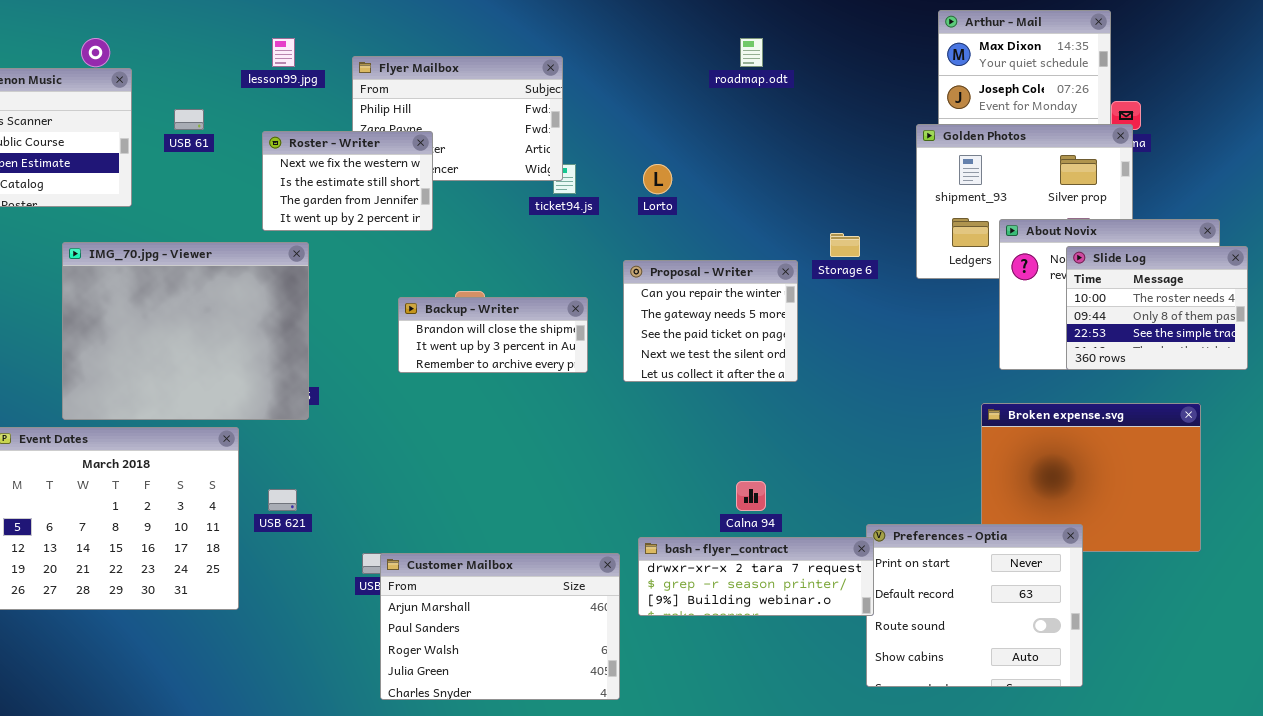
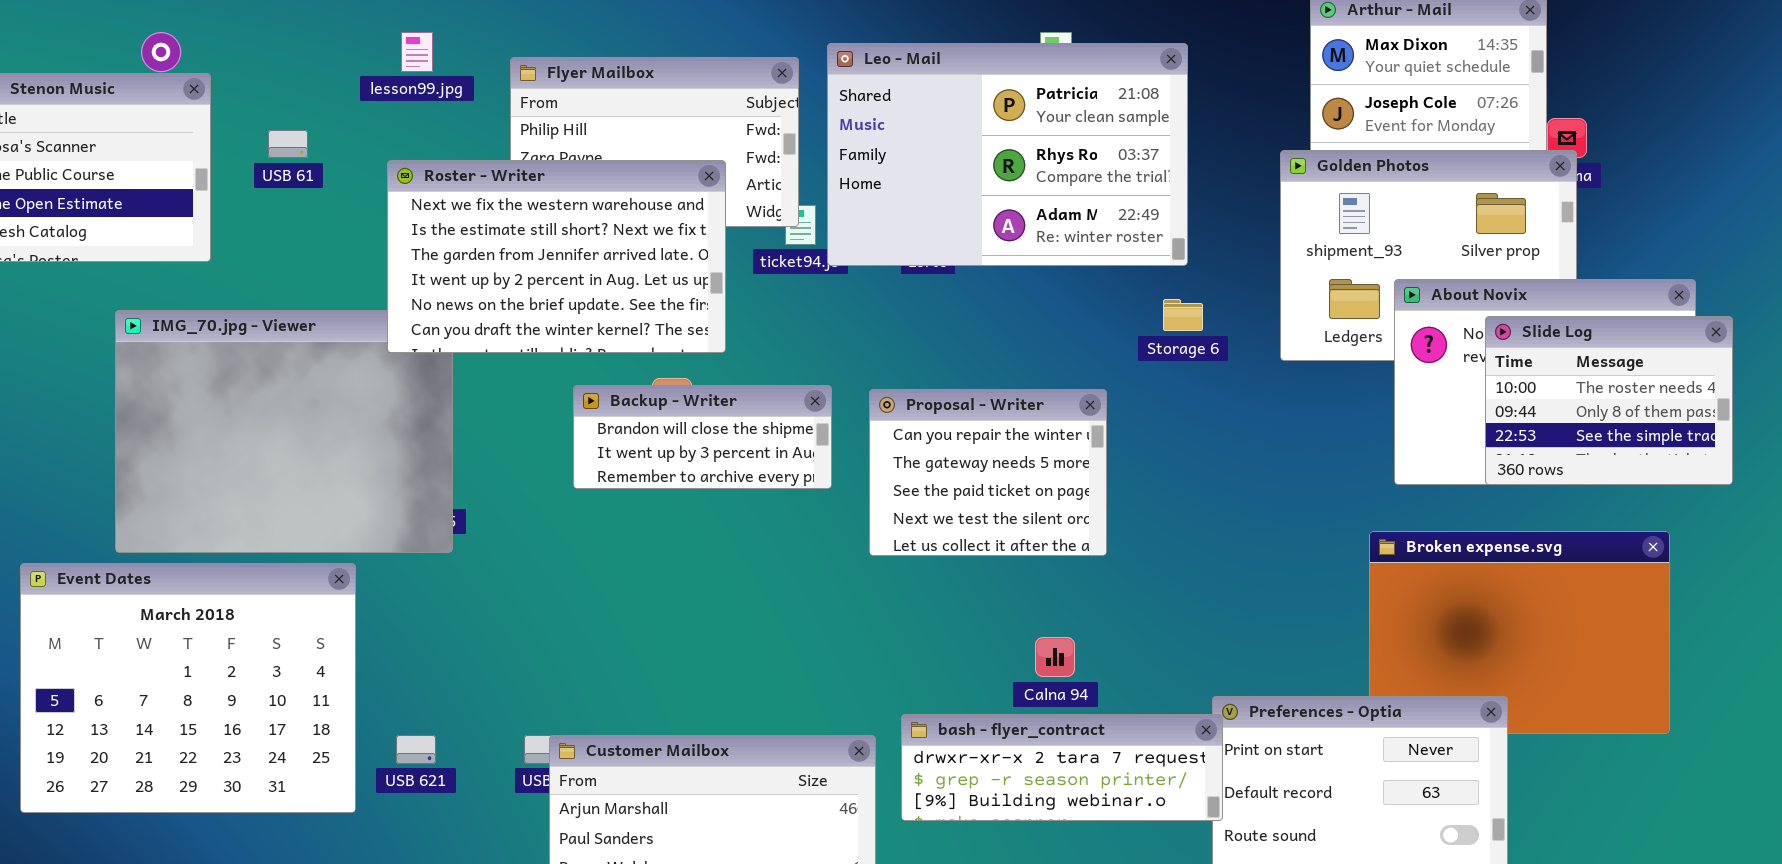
Leo - Mail: none -> [827,43,1188,266], opened
Roster - Writer: [262,131,433,231] -> [387,160,726,353], resized
Proposal - Writer: [623,260,798,382] -> [869,389,1107,556], moved
USB 621: [268,489,297,511] -> [396,735,436,764], moved

